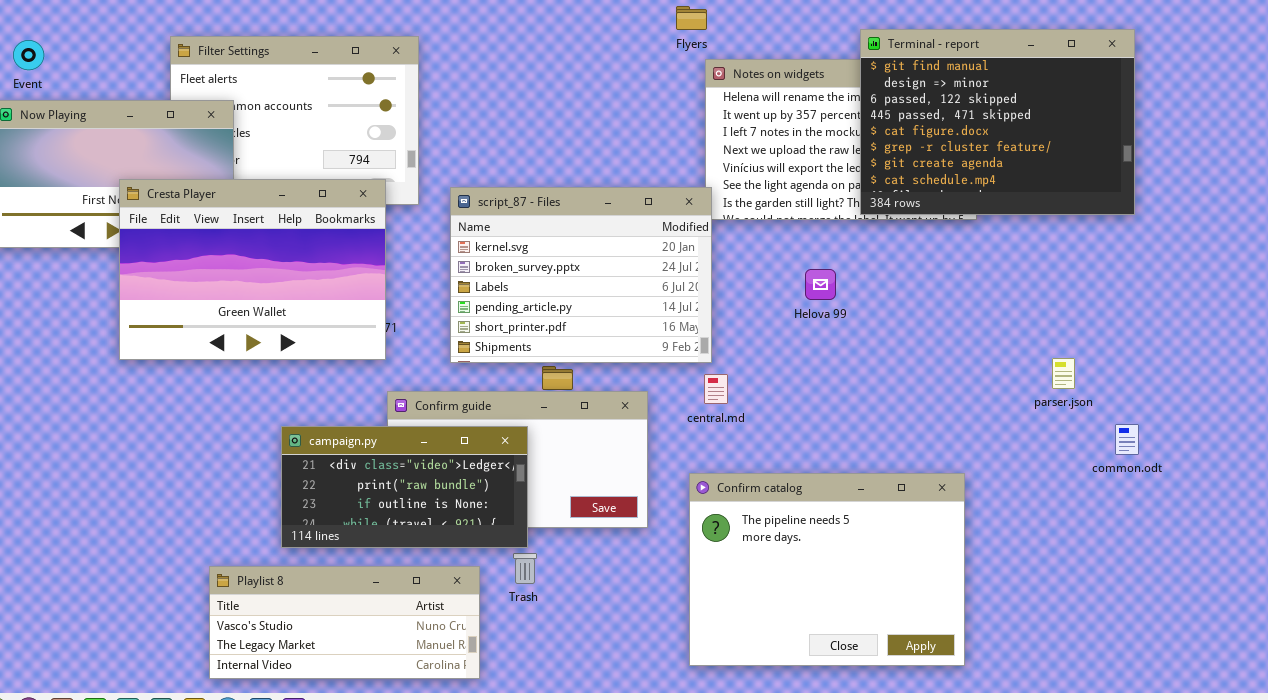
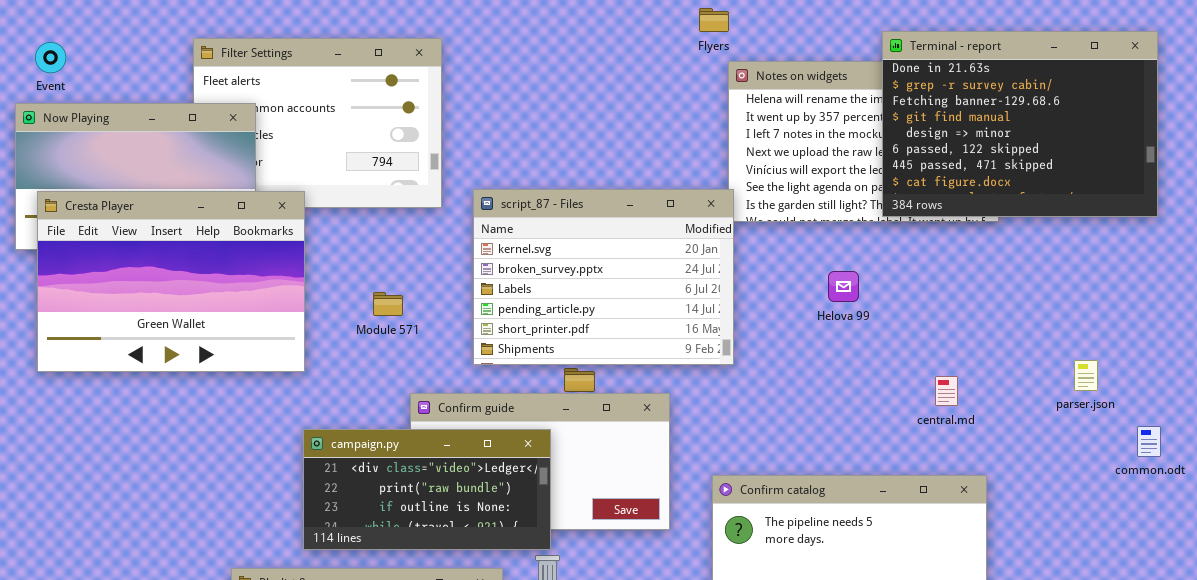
Terminal - report: [860,29,1135,215] -> [882,31,1158,217], scrolled up 3 rows
Cresta Player: [119,179,386,360] -> [37,191,305,372], moved
central.md: [704,374,728,404] -> [935,376,958,406], moved

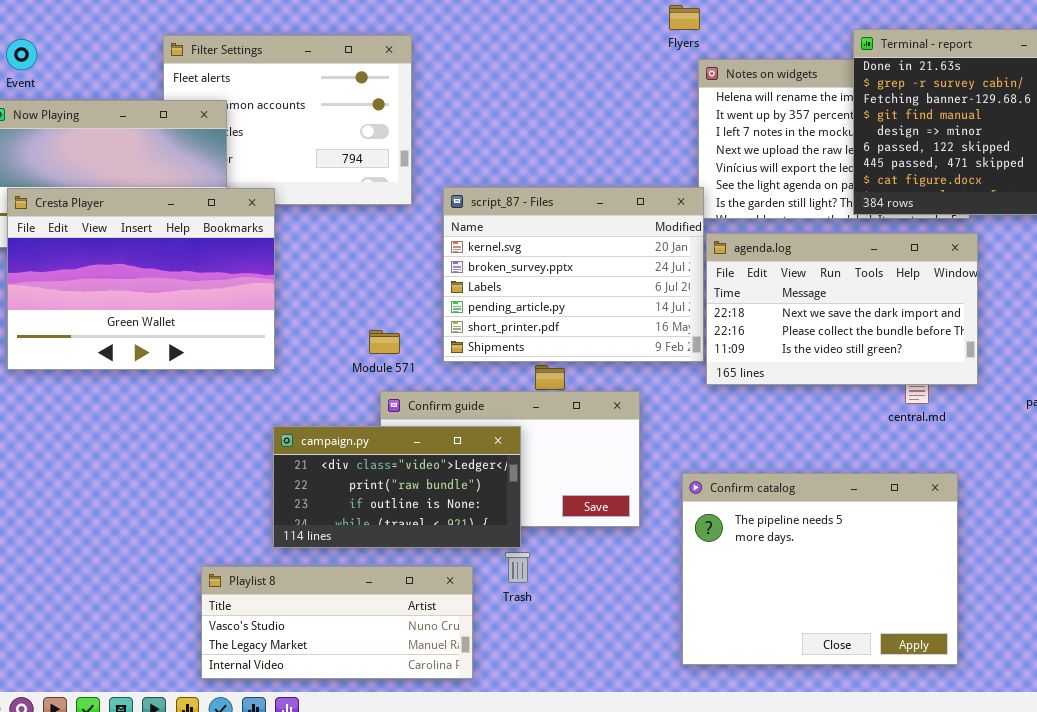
agenda.log: none -> [706,233,978,385], opened
Module 571: [373,292,403,316] -> [369,330,400,354], moved

